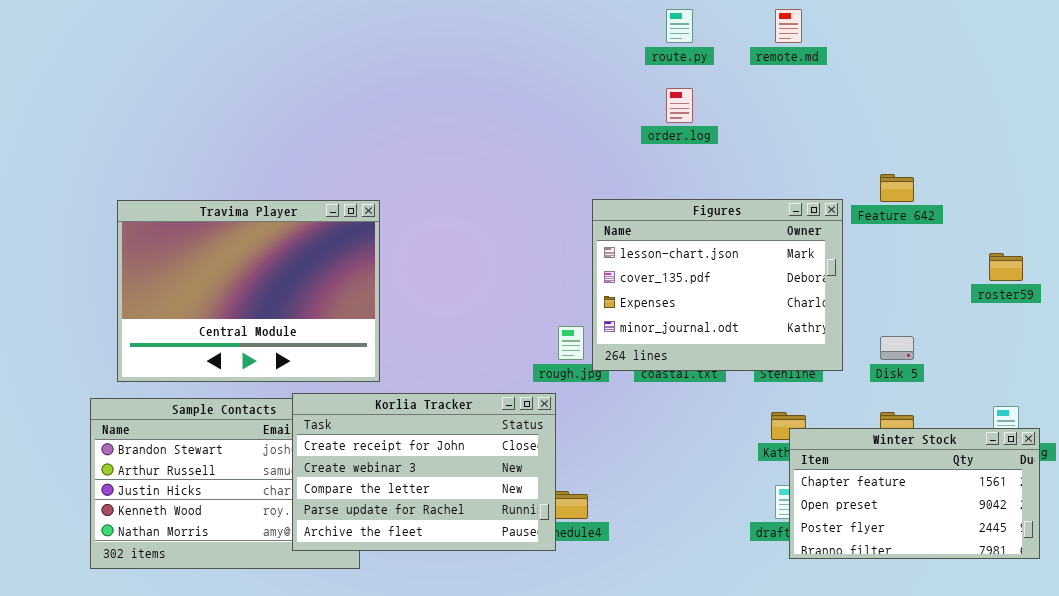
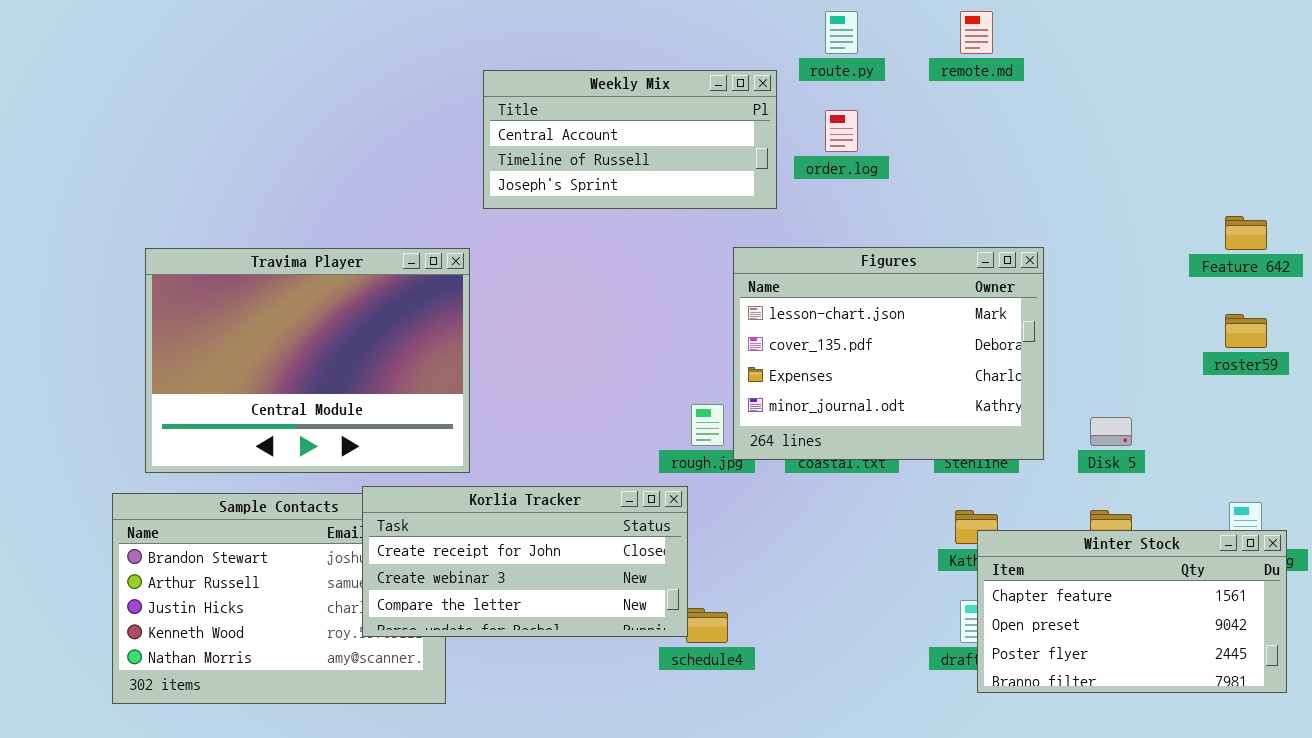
Weekly Mix: none -> [483,70,777,209], opened
Feature 642: [880,174,914,202] -> [1225,216,1267,250], moved
Korlia Tracker: [292,393,556,551] -> [362,486,688,637], resized

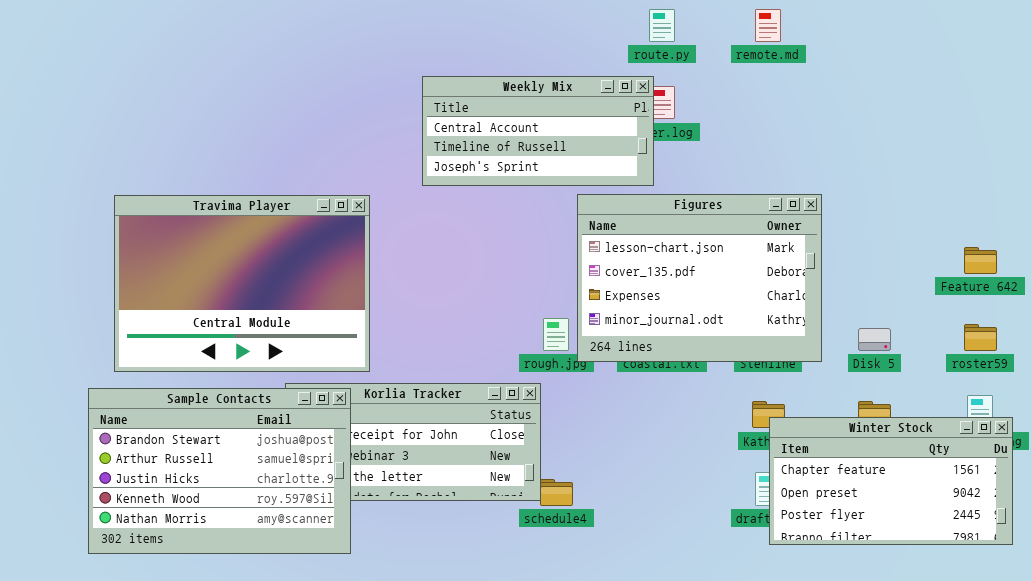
Weekly Mix: [483,70,777,209] -> [422,76,654,186], moved
Feature 642: [1225,216,1267,250] -> [964,247,997,274], moved
roster59: [1225,314,1267,348] -> [964,324,997,351], moved
Sample Contacts: [112,493,446,704] -> [88,388,351,554], raised

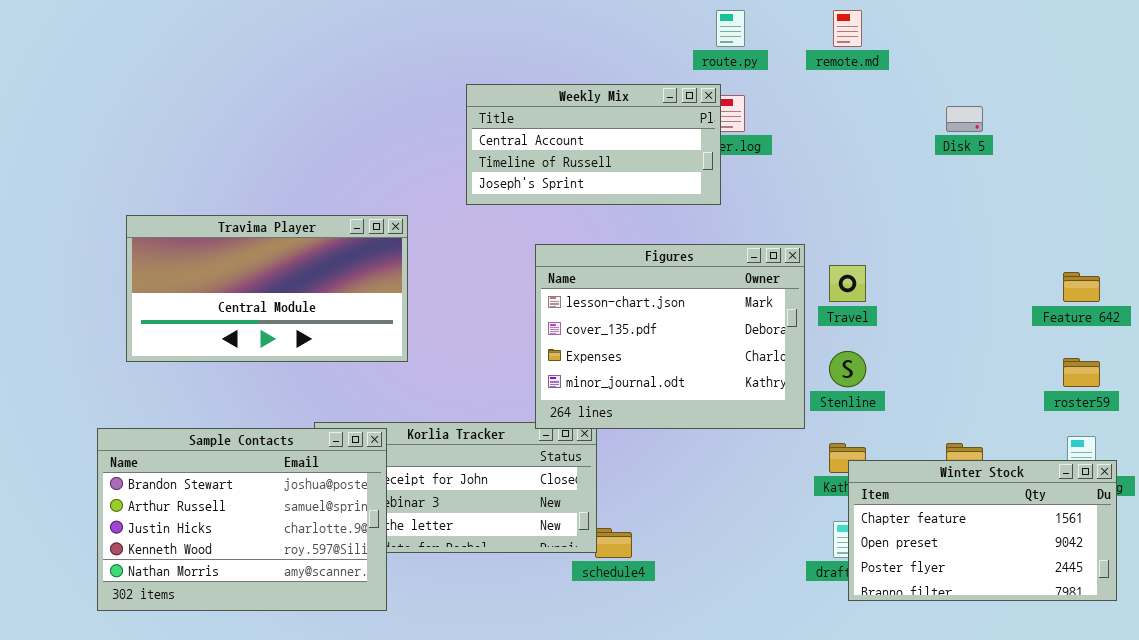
Figures: [577,194,822,362] -> [535,244,805,429], moved
Travima Player: [114,195,370,372] -> [126,215,408,362], resized
Disk 5: [858,328,891,351] -> [946,106,983,132], moved

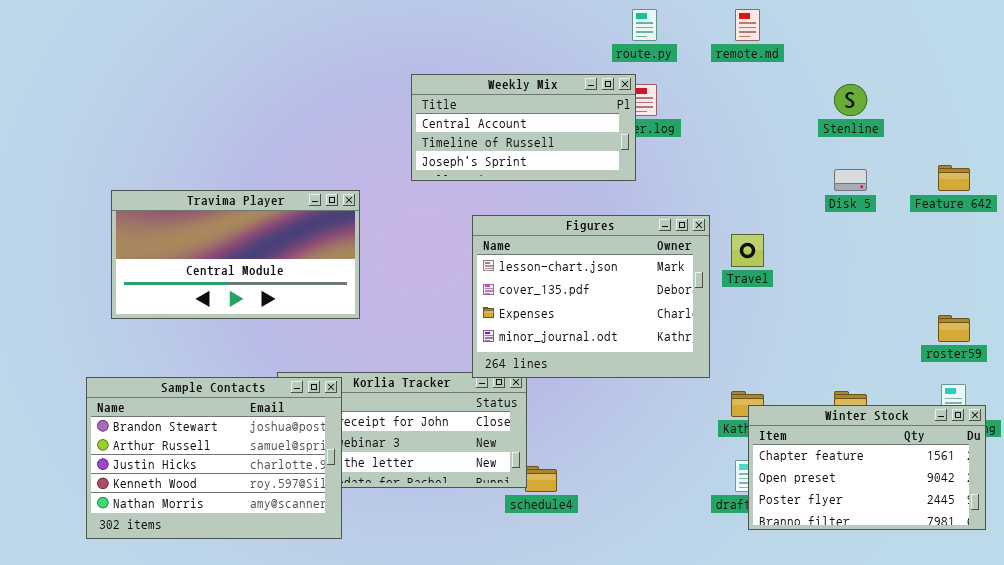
Disk 5: [946,106,983,132] -> [834,169,867,191], moved
Feature 642: [1063,272,1100,302] -> [938,165,970,191], moved
Stenline: [829,351,866,387] -> [834,84,867,116], moved

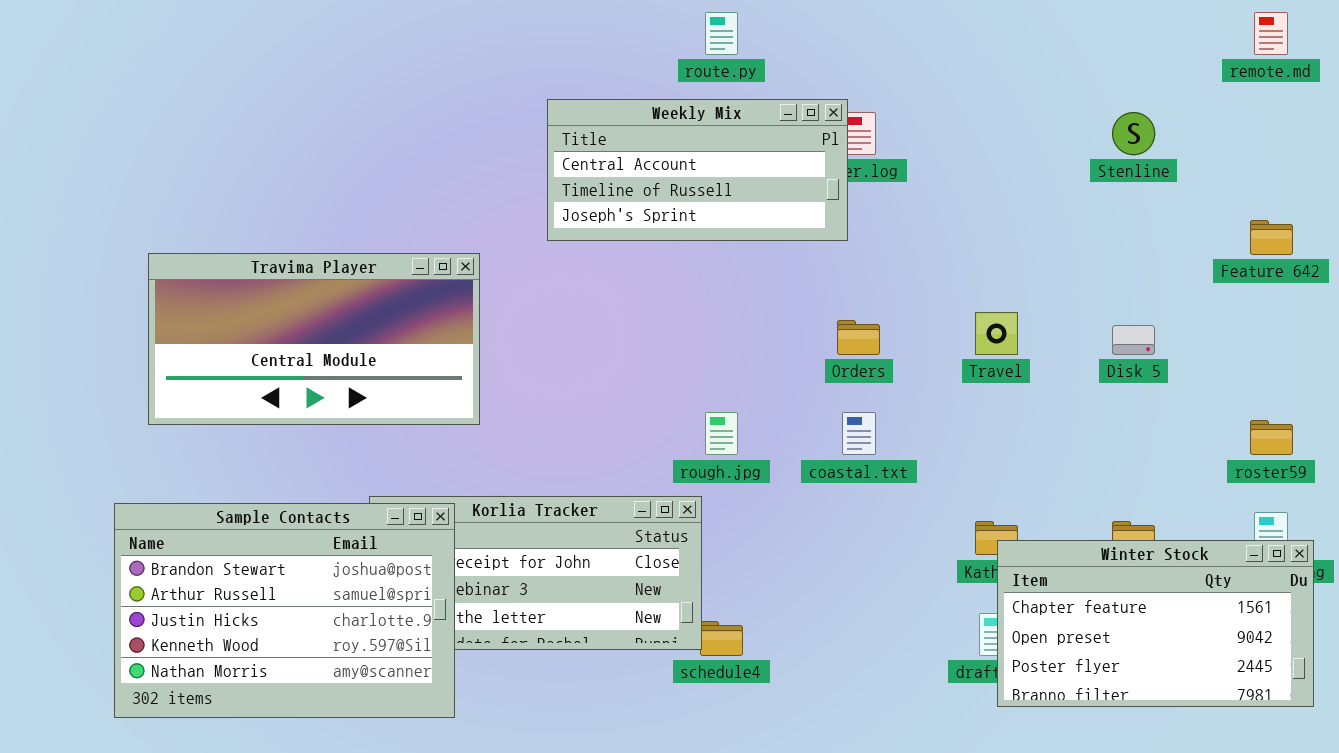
route.py: [632,9,657,41] -> [705,12,738,55], moved
remote.md: [735,9,760,41] -> [1254,12,1288,55], moved
Disk 5: [834,169,867,191] -> [1112,325,1155,355], moved
Figures: [472,215,710,378] -> none, closed

